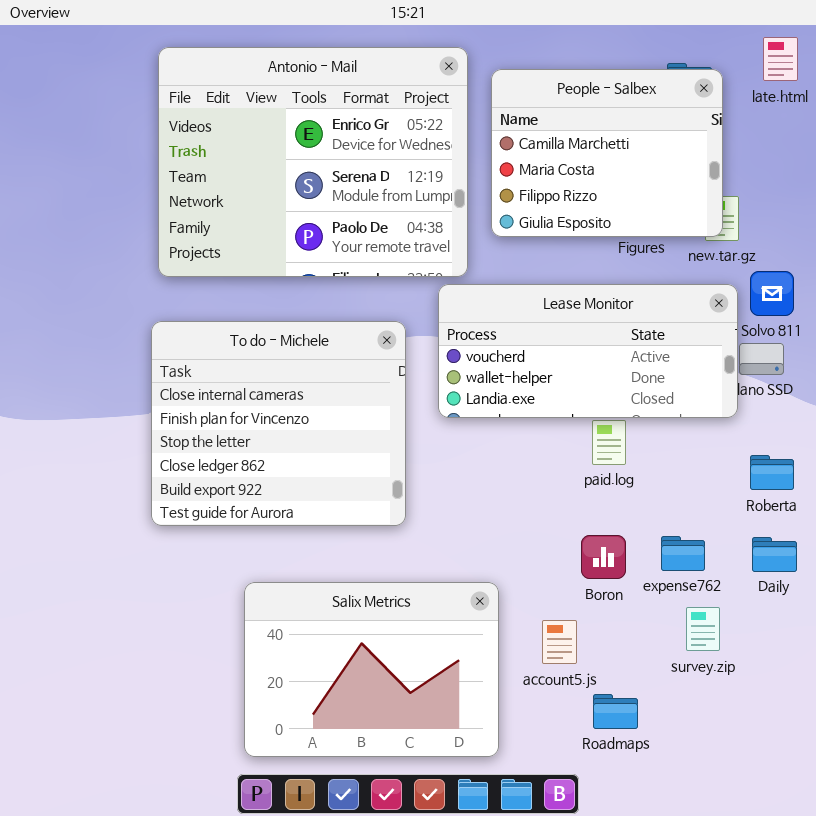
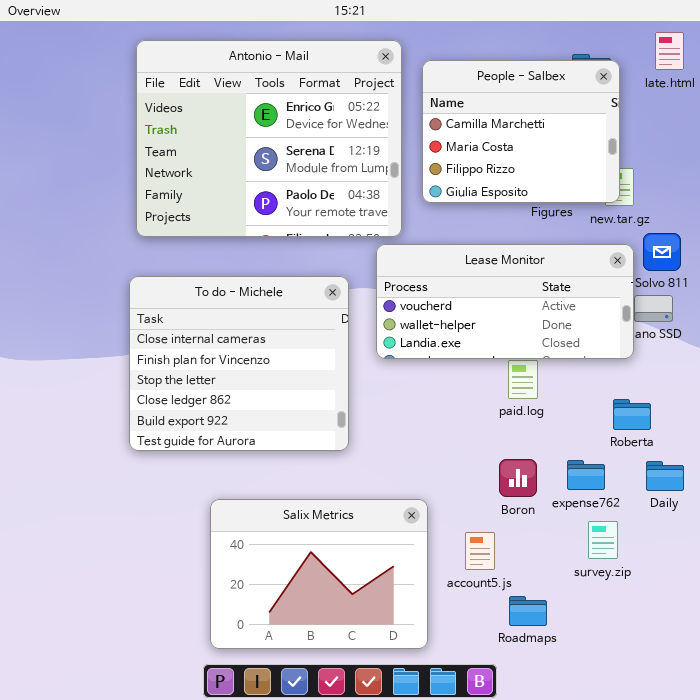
Roberta: [750,455,794,490] -> [613,399,651,430], moved

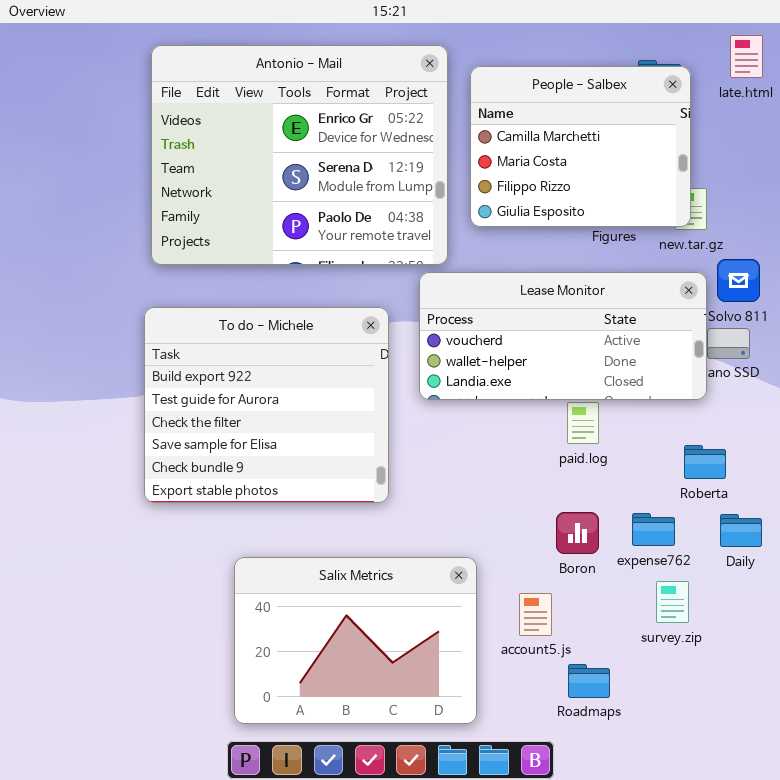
To do - Michele: [129,276,349,451] -> [144,307,389,503], scrolled down 4 rows

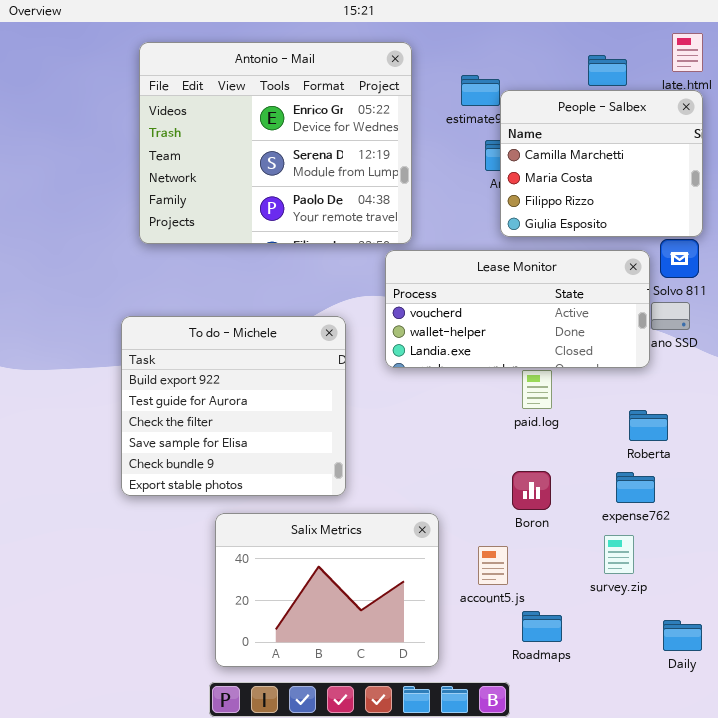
People - Salbex: [470,66,691,227] -> [500,90,703,237], moved
To do - Michele: [144,307,389,503] -> [121,316,346,496], moved
expense762: [632,513,675,546] -> [616,472,655,503], moved
Daily: [720,514,762,547] -> [663,620,702,651], moved

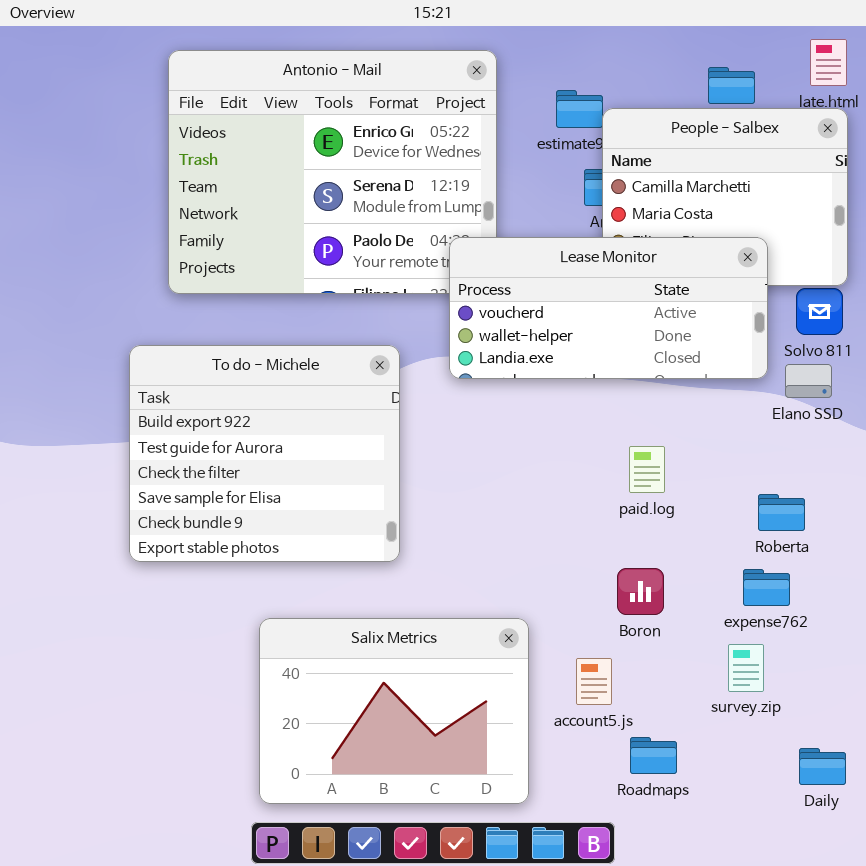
Lease Monitor: [385,250,650,368] -> [449,237,768,379], moved
To do - Michele: [121,316,346,496] -> [129,345,400,562], moved

